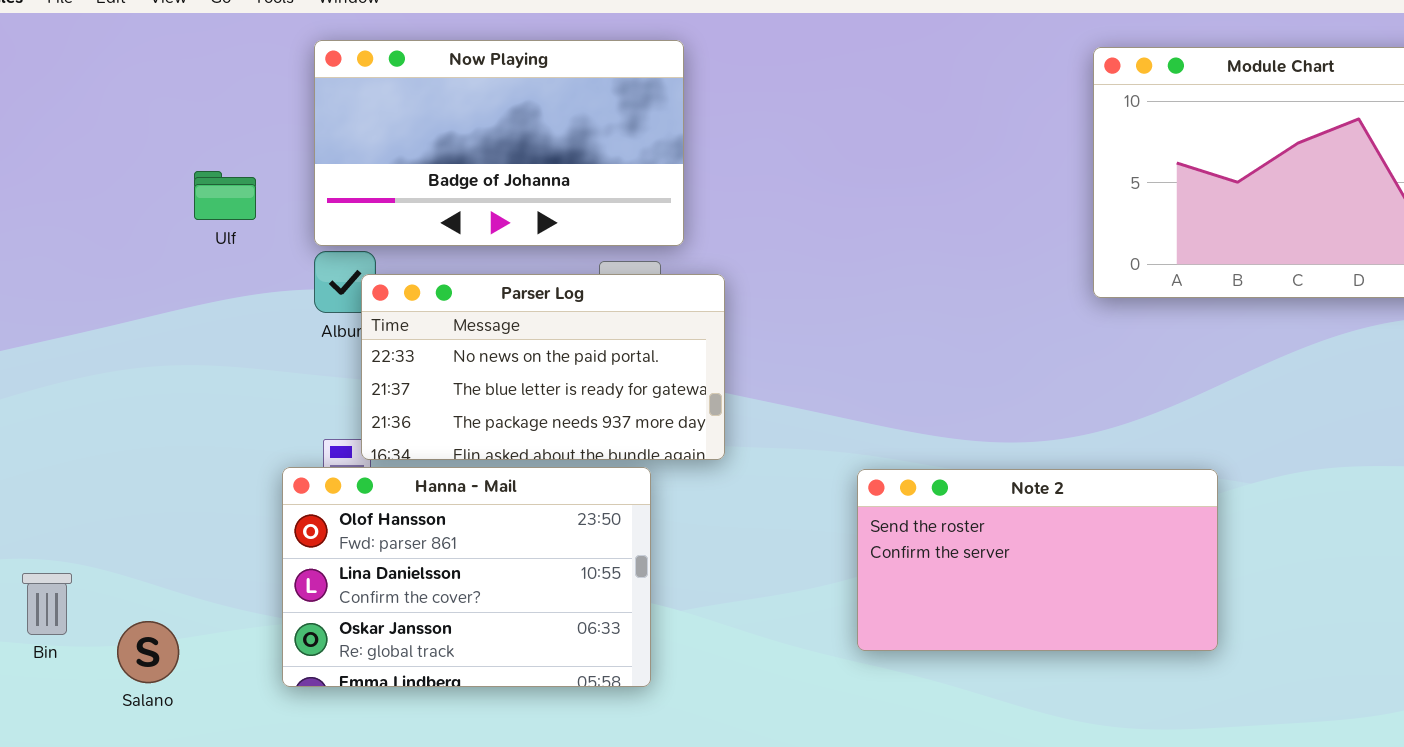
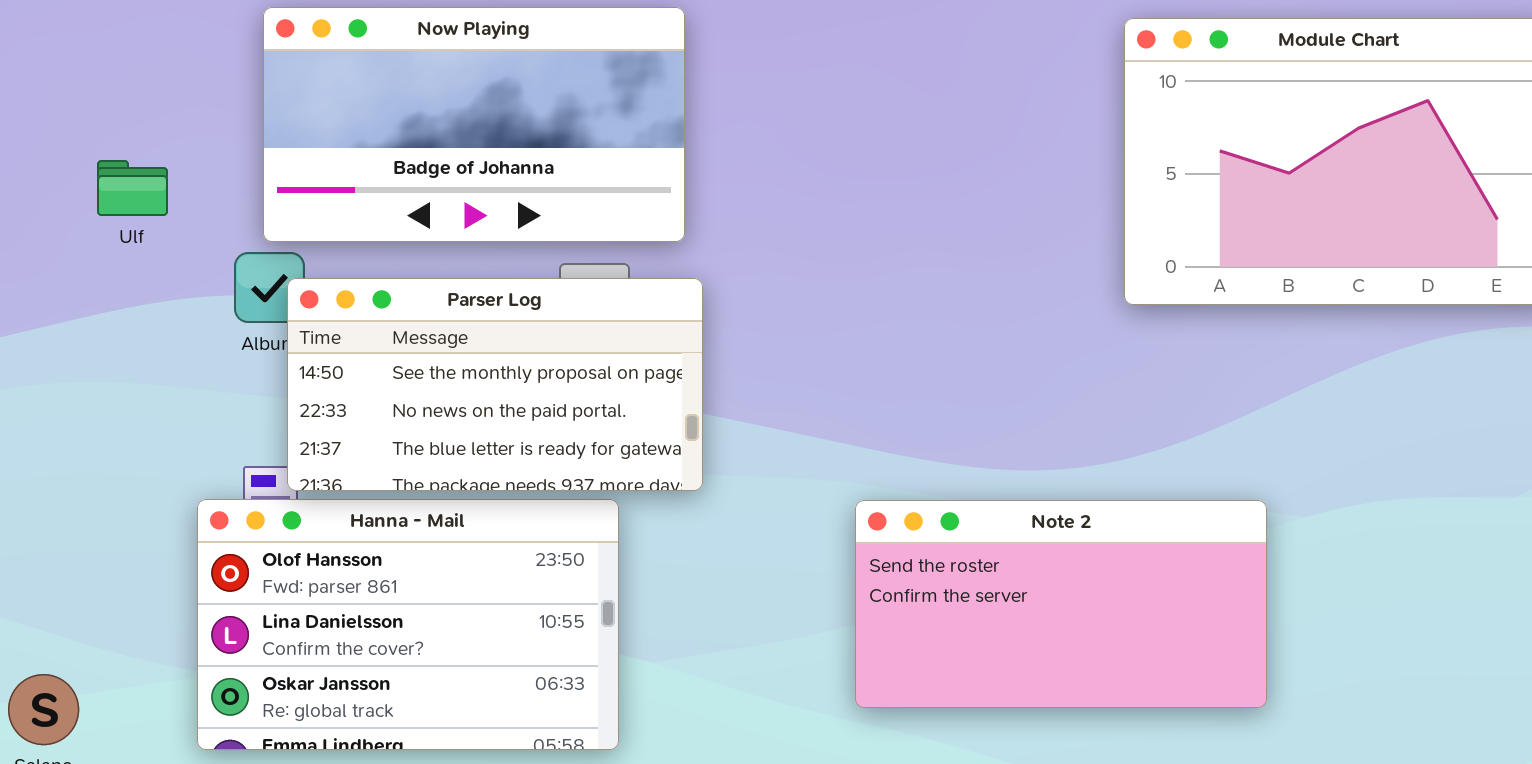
Now Playing: [314,40,684,246] -> [263,7,685,242], moved
Parser Log: [361,274,725,460] -> [287,278,703,491], scrolled up 1 row

